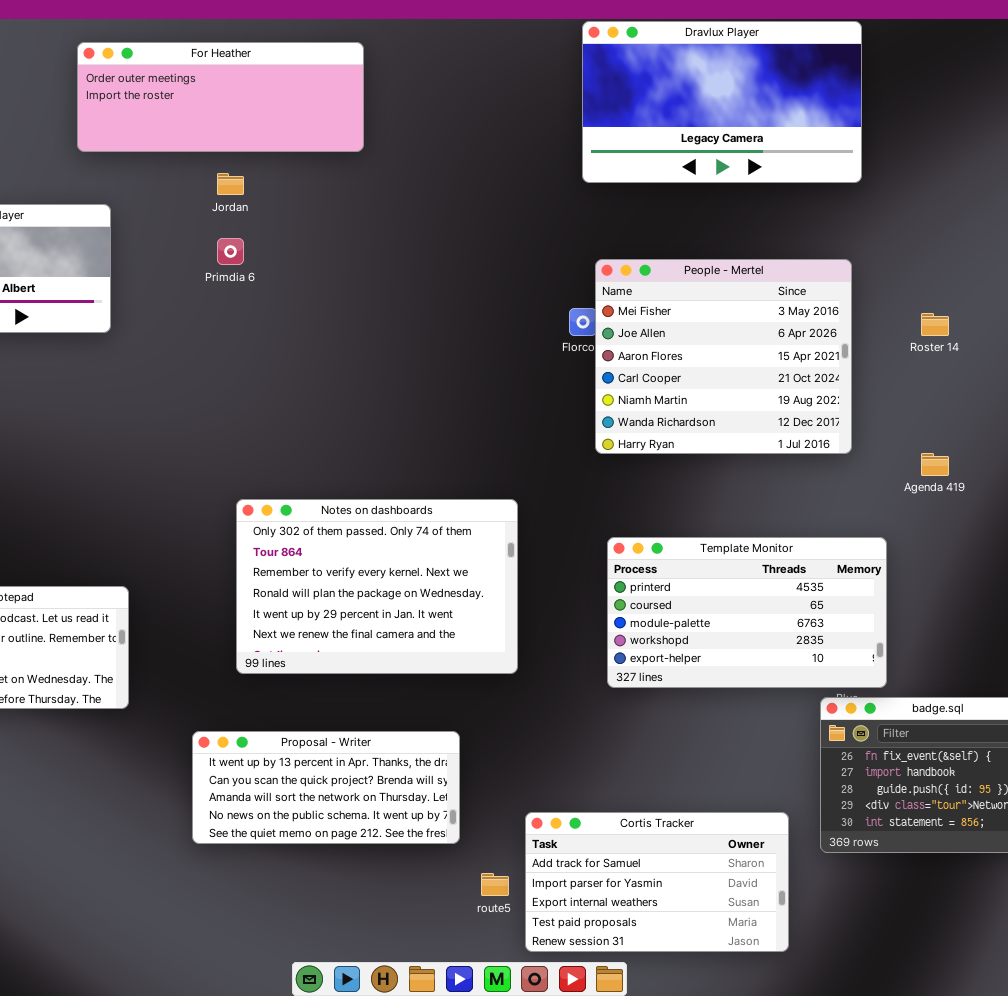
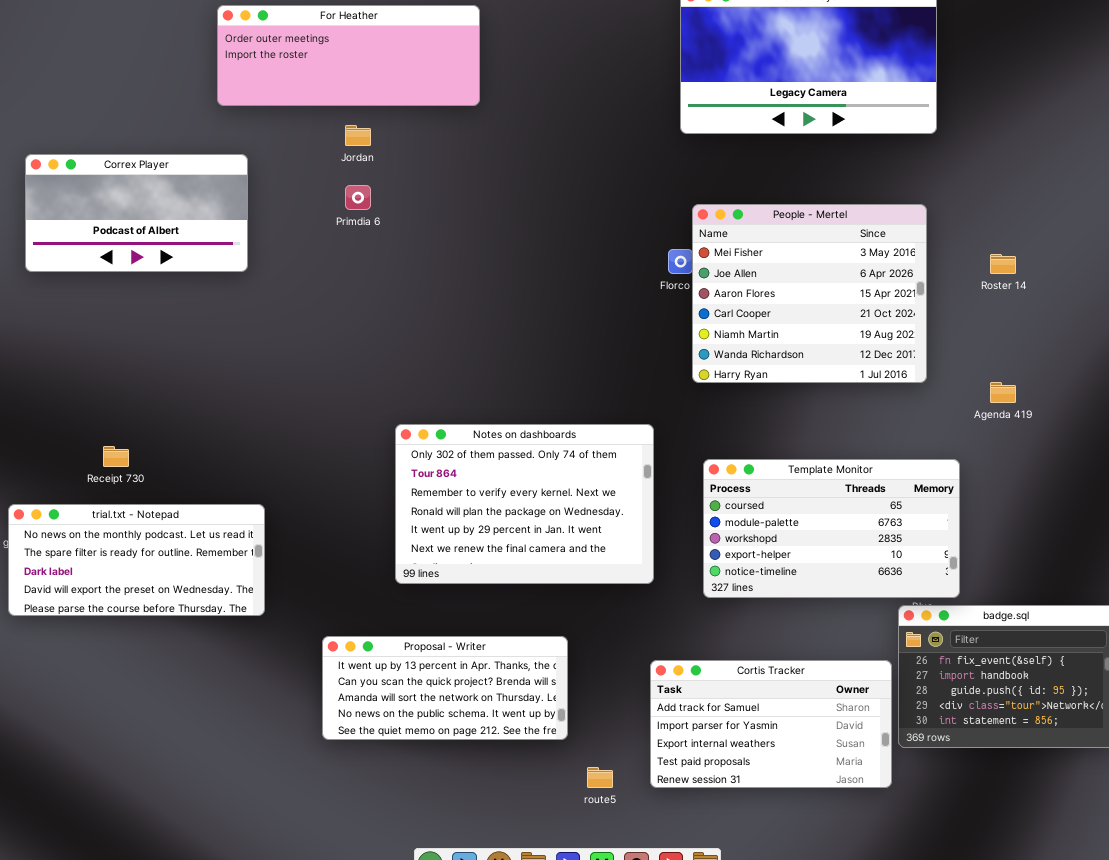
Notes on dashboards: [236,499,518,674] -> [395,424,654,584], moved
Template Monitor: [607,537,887,688] -> [703,459,960,598], scrolled down 1 row
Cortis Tracker: [525,812,789,952] -> [650,660,892,788], moved

